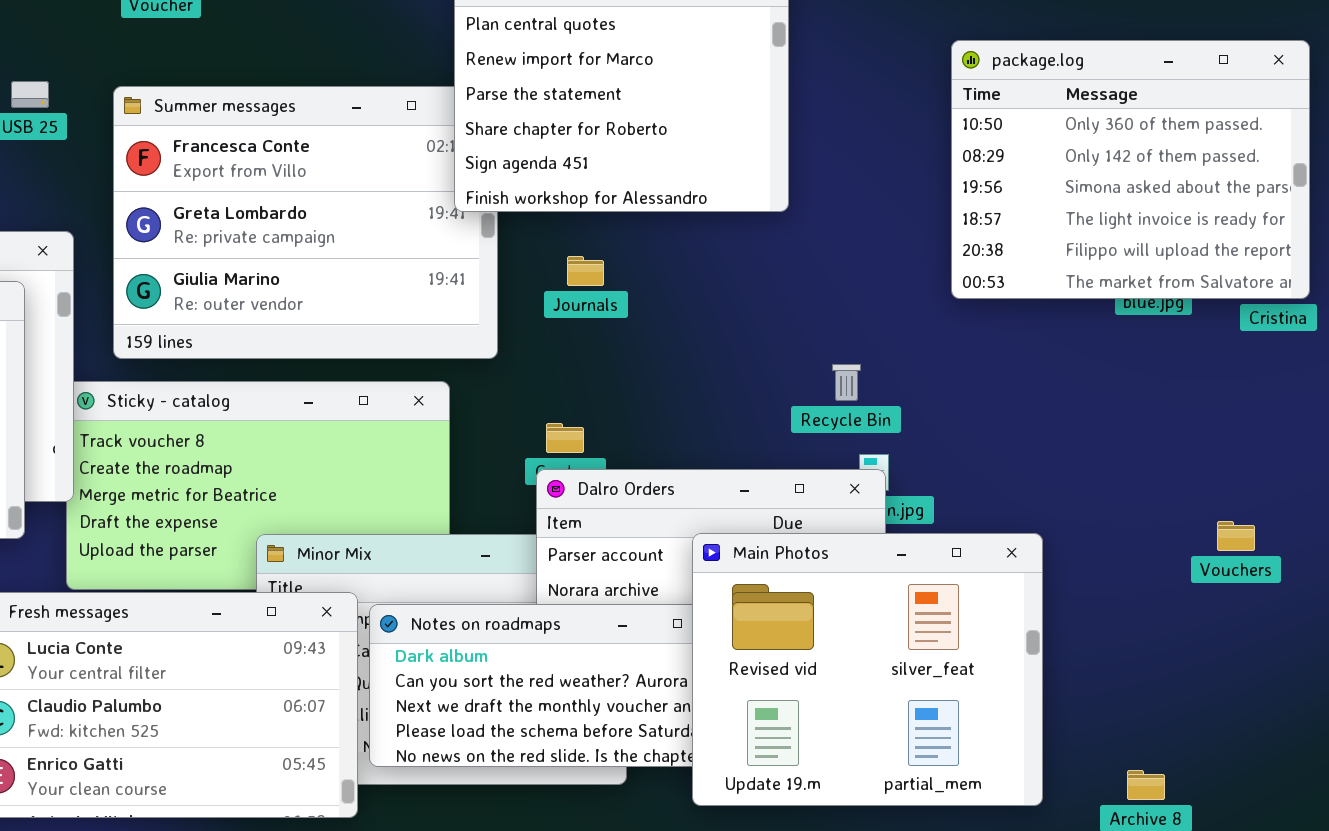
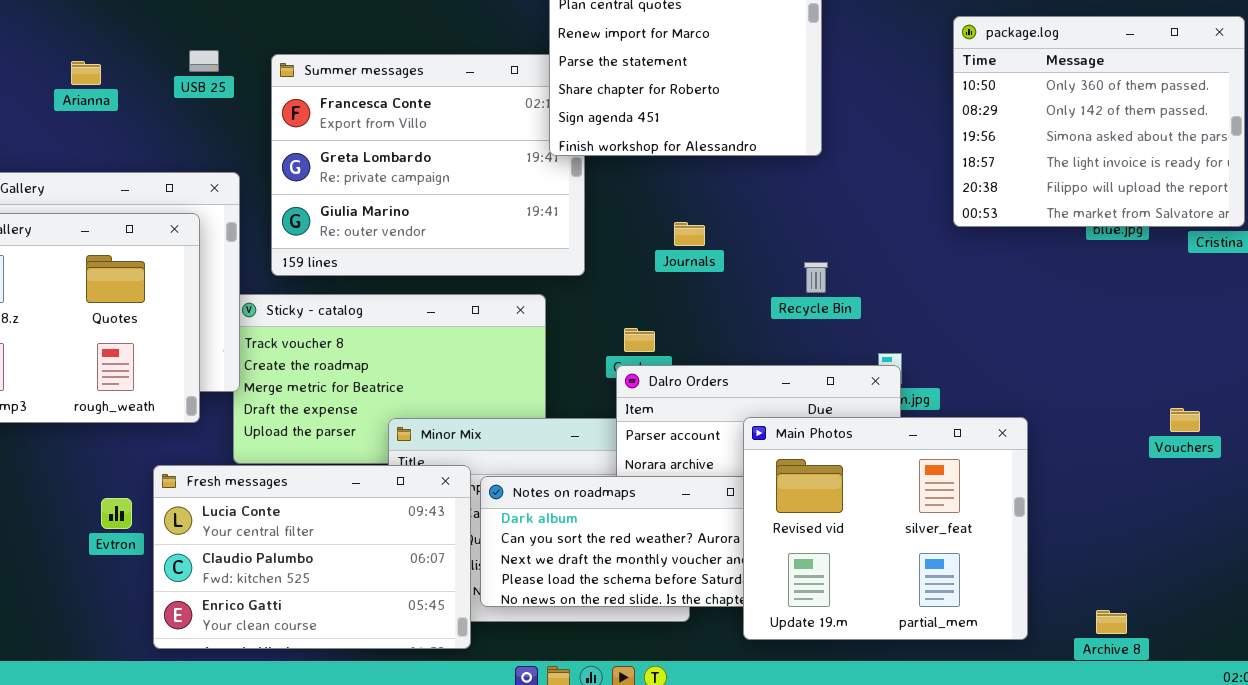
Journals: [567,256,604,286] -> [674,222,705,246], moved
Recycle Bin: [832,364,861,401] -> [804,262,828,293], moved

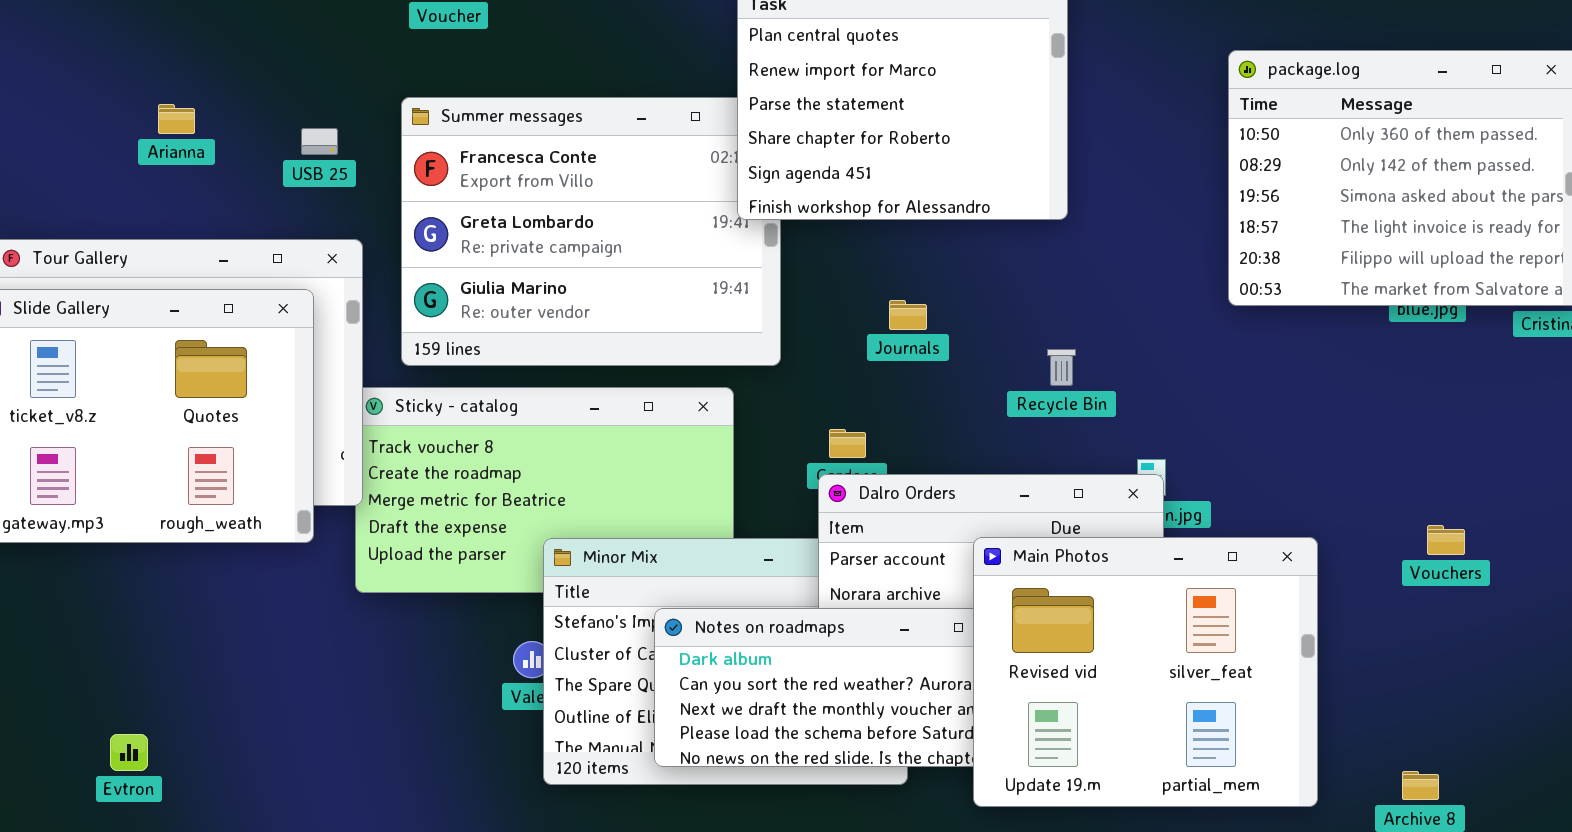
USB 25: [189,50,219,72] -> [301,128,338,155], moved
Vouchers: [1170,408,1200,432] -> [1427,525,1465,555], moved
Fresh messages: [153,465,471,649] -> none, closed
Evtron: [101,498,132,529] -> [110,734,148,771], moved

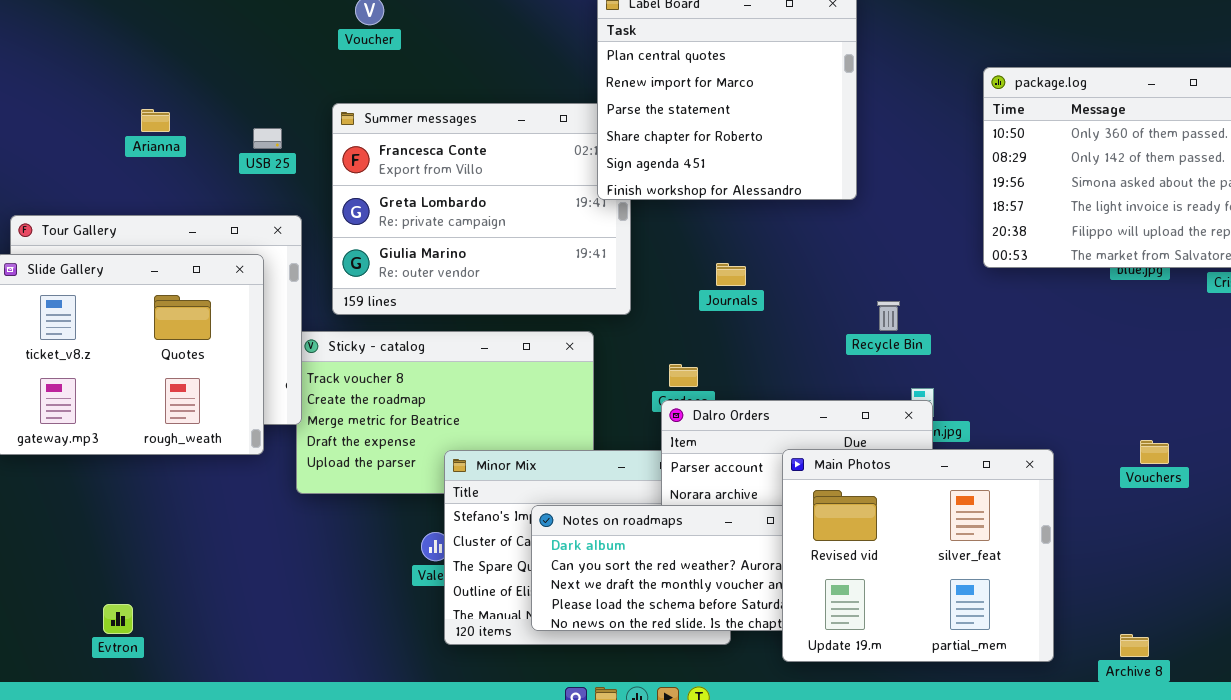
Recycle Bin: [1047,349,1076,386] -> [877,301,900,331], moved

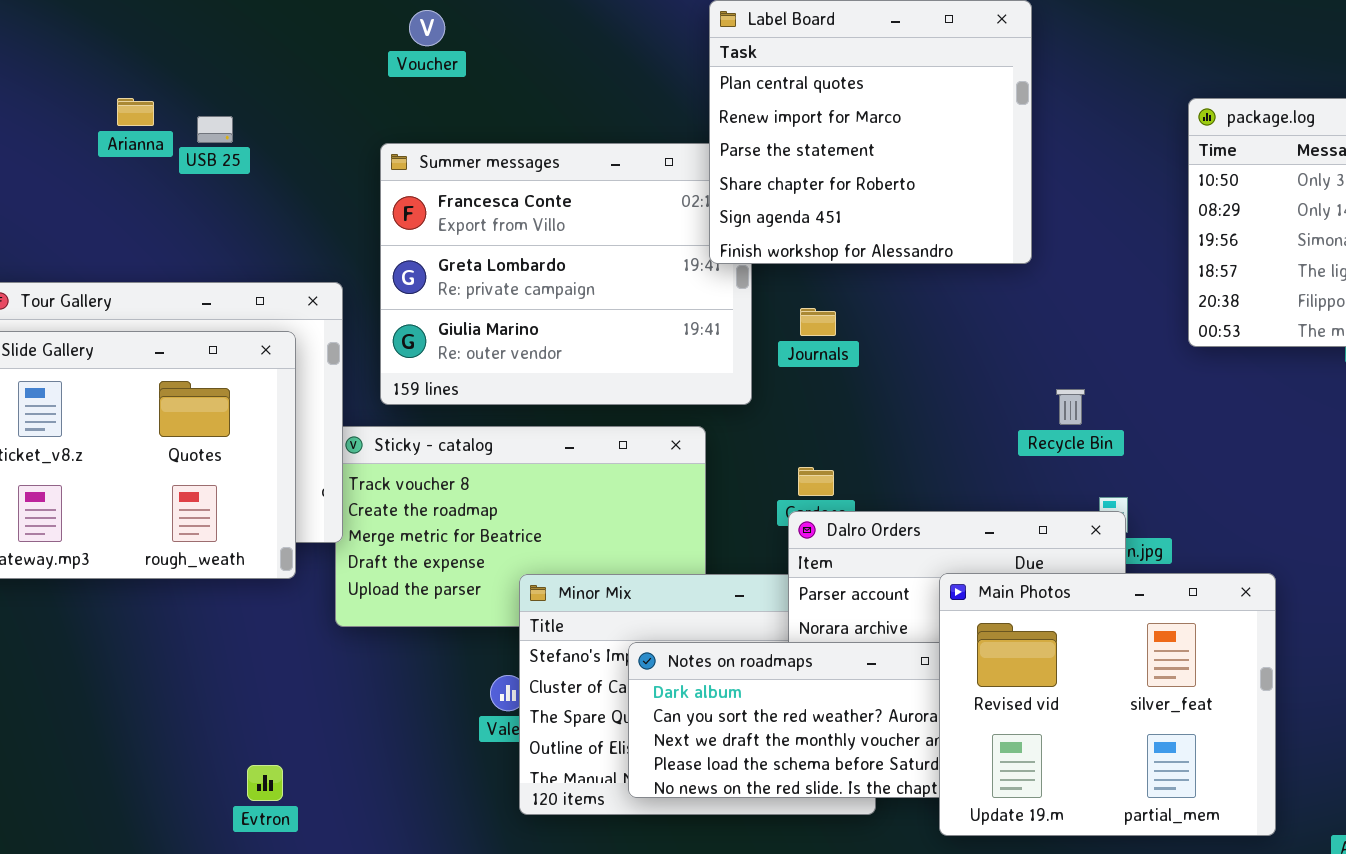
Arianna: [141,109,170,132] -> [117,98,154,126], moved
USB 25: [253,128,282,149] -> [197,116,233,143], moved
Journals: [716,263,746,286] -> [800,308,836,336], moved
Evtron: [103,604,133,634] -> [247,765,283,801], moved

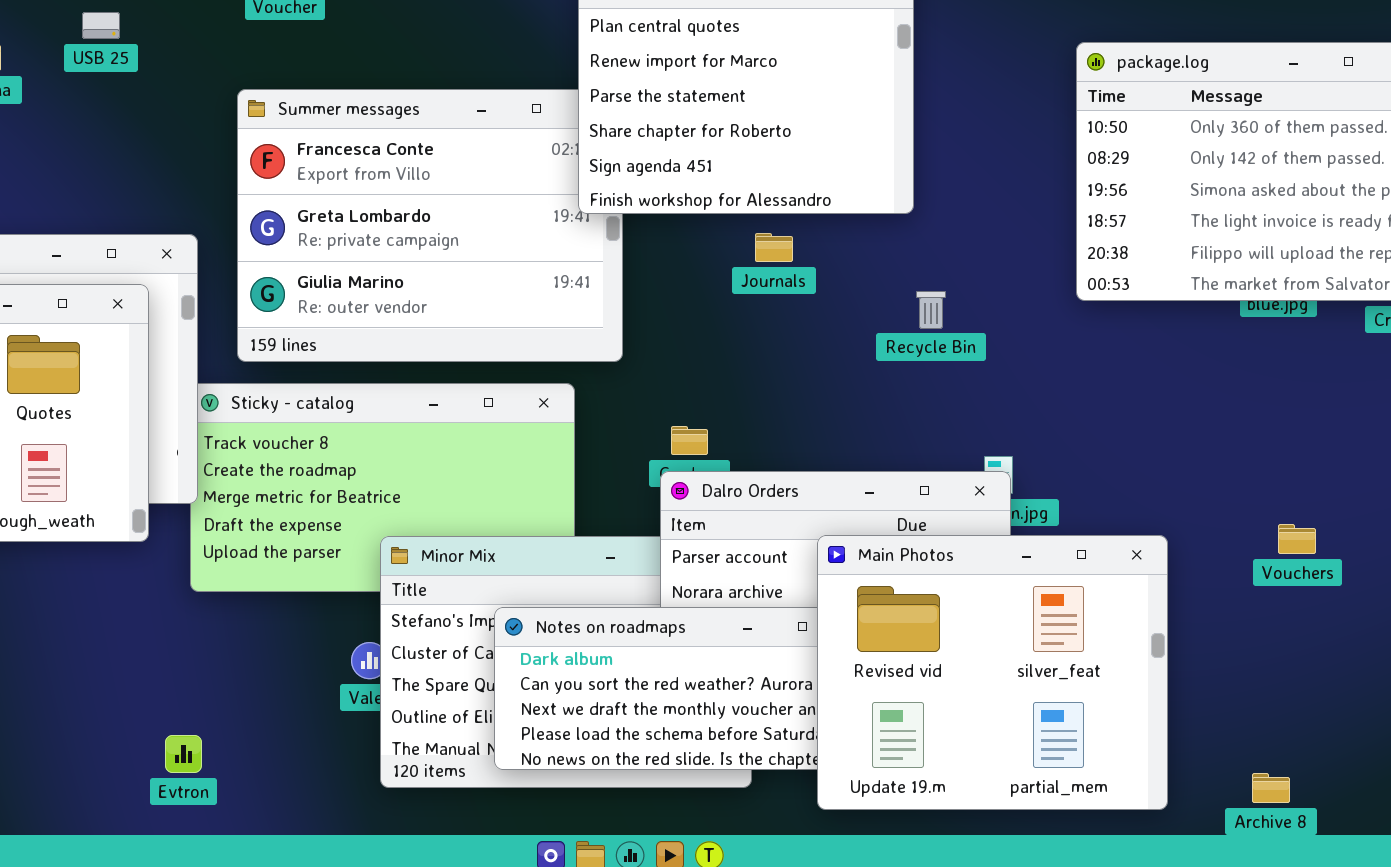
USB 25: [197,116,233,143] -> [82,12,120,39], moved
Journals: [800,308,836,336] -> [755,233,793,262], moved
Recycle Bin: [1056,389,1085,425] -> [916,291,946,329], moved
Evtron: [247,765,283,801] -> [165,735,202,773], moved

